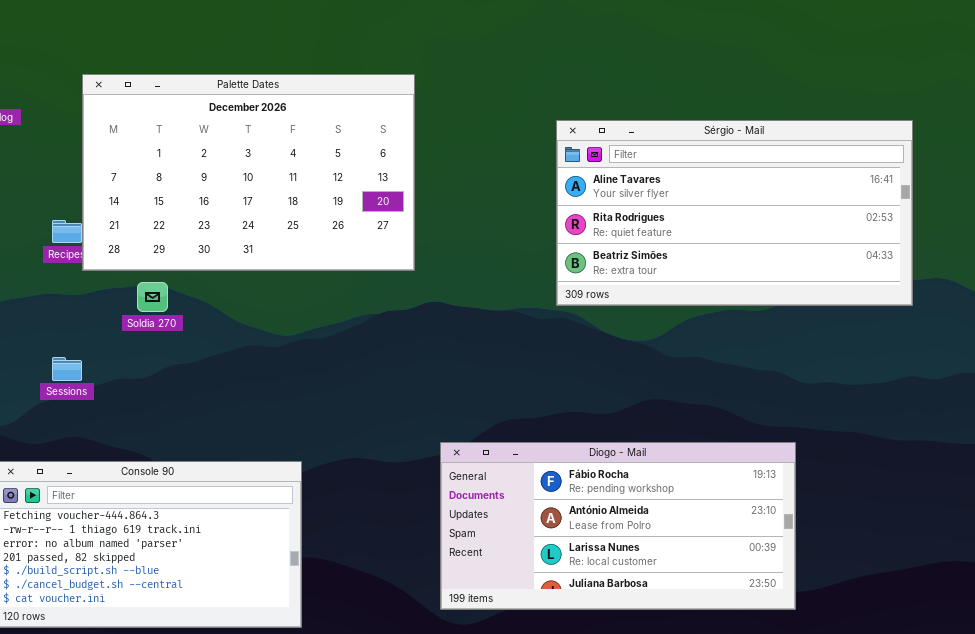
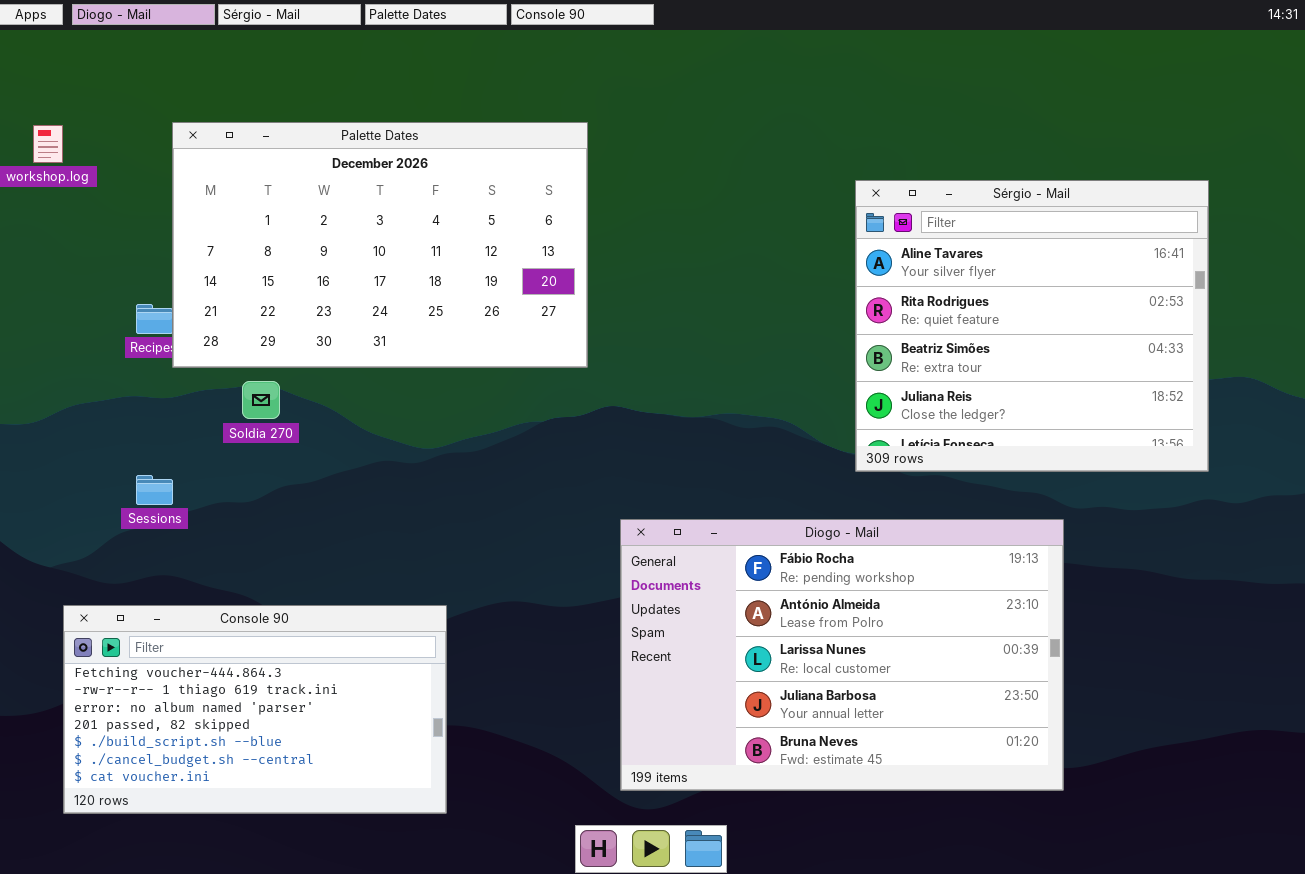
Sérgio - Mail: [556,120,913,306] -> [855,180,1209,472], resized
Diogo - Mail: [440,442,796,610] -> [620,519,1064,791], resized

